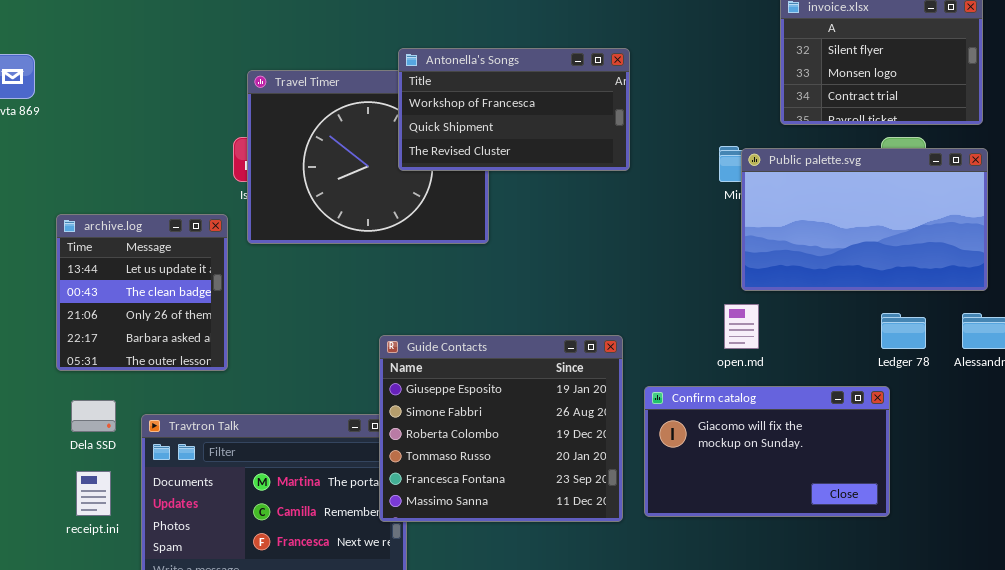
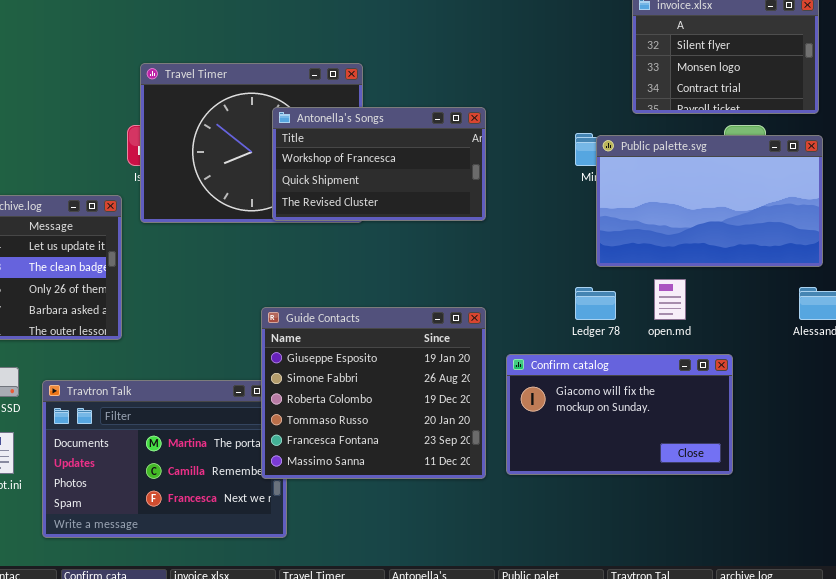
Antonella's Songs: [398,48,630,171] -> [272,107,486,221], moved
open.md: [724,304,759,349] -> [654,279,686,320], moved
Ledger 78: [881,313,926,349] -> [575,287,616,320], moved

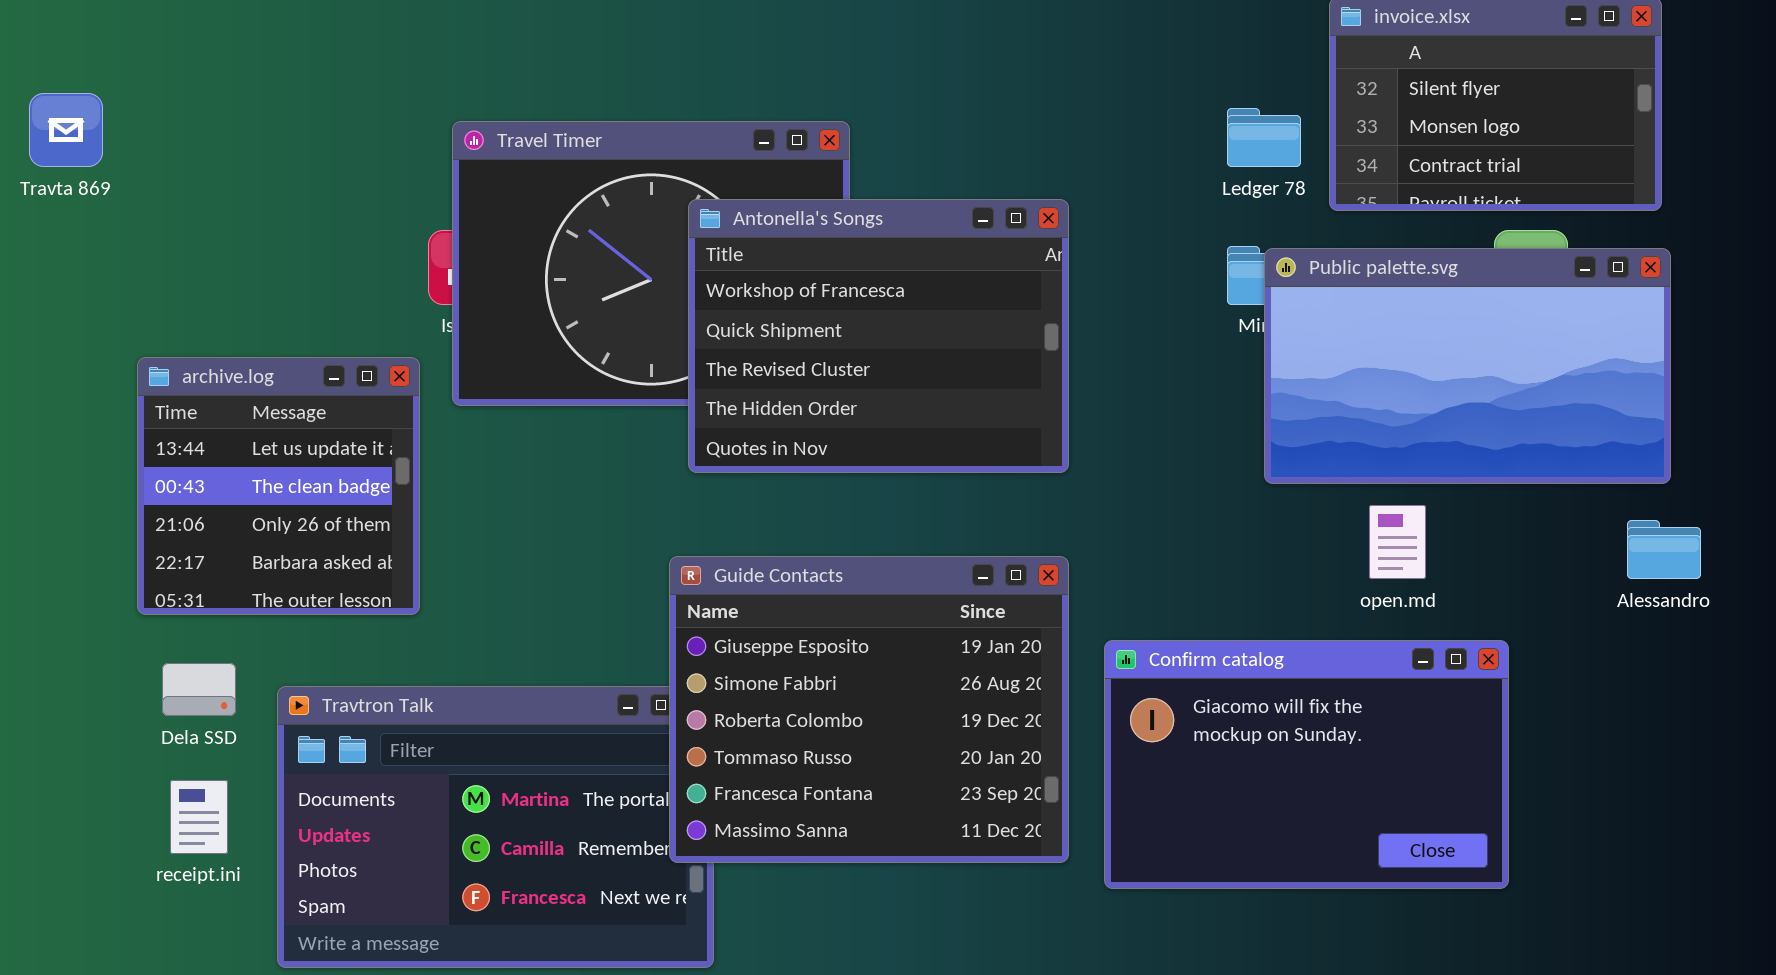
Antonella's Songs: [272,107,486,221] -> [688,199,1069,473], resized
Ledger 78: [575,287,616,320] -> [1227,108,1301,167], moved
Confirm catalog: [506,354,733,475] -> [1104,640,1509,889], resized

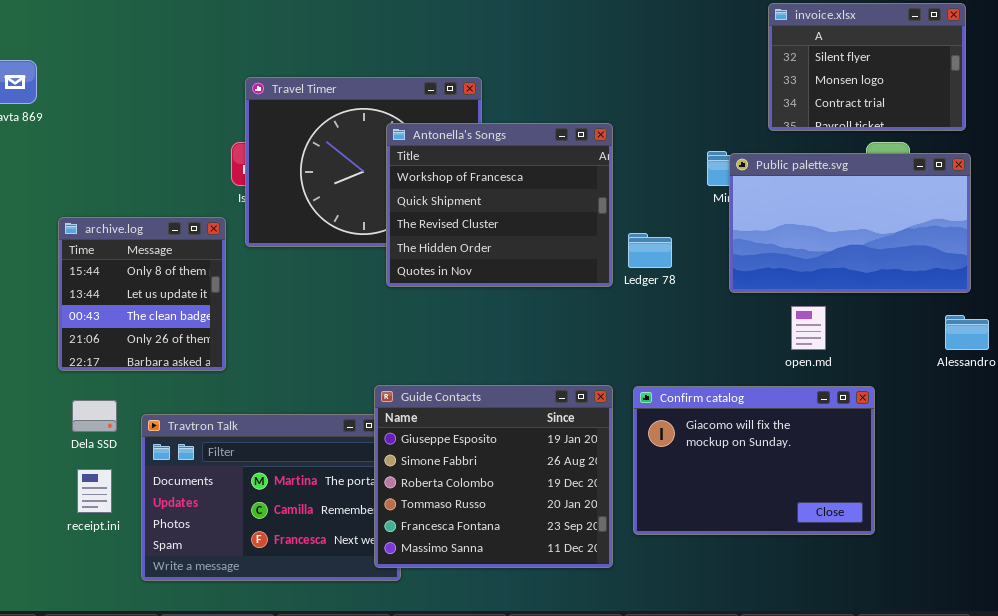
Ledger 78: [1227,108,1301,167] -> [628,233,672,268], moved
archive.log: [137,357,420,615] -> [58,217,226,371], scrolled up 1 row
Guide Contacts: [669,556,1069,863] -> [374,385,613,568], moved

